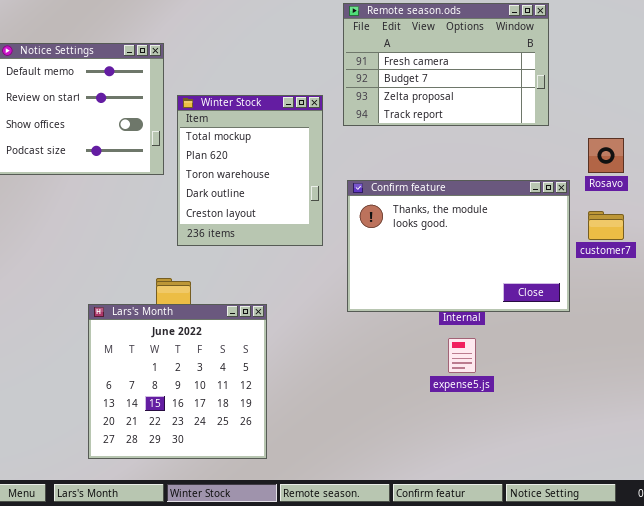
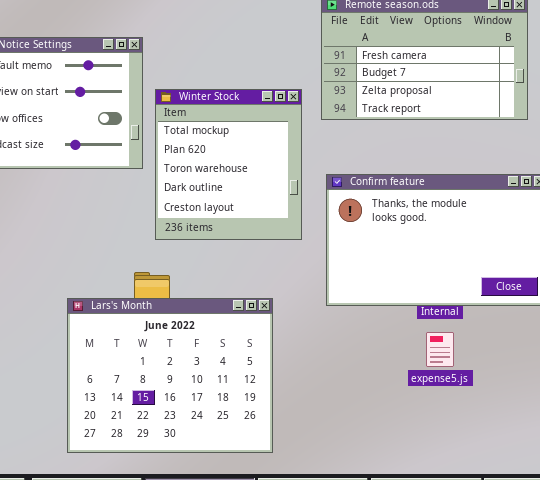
Lars's Month: [88,304,267,459] -> [67,298,273,453], resized

